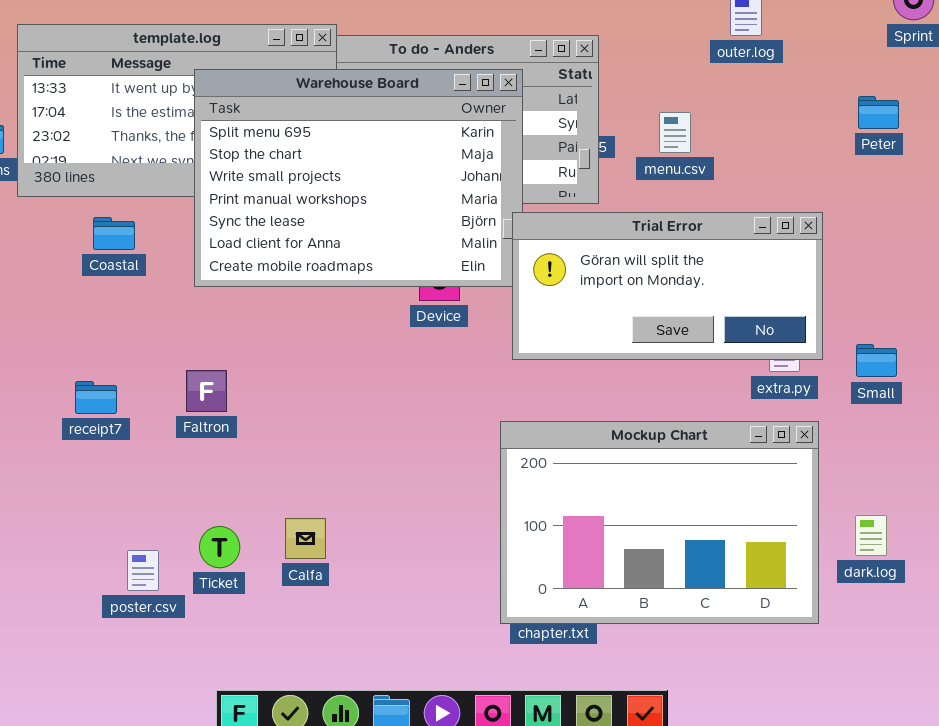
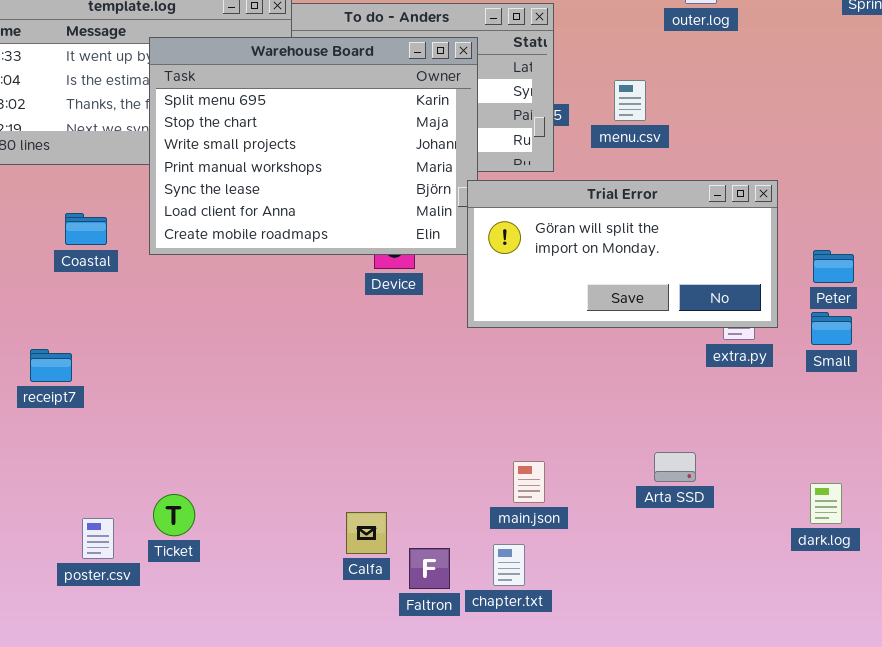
Peter: [858,96,899,129] -> [813,250,854,283], moved
Coastal: [93,217,135,250] -> [65,213,107,245], moved
Faltron: [186,370,227,412] -> [409,548,450,589], moved
Mockup Chart: [500,421,819,624] -> none, closed
Calfa: [285,518,326,559] -> [346,512,387,554], moved

